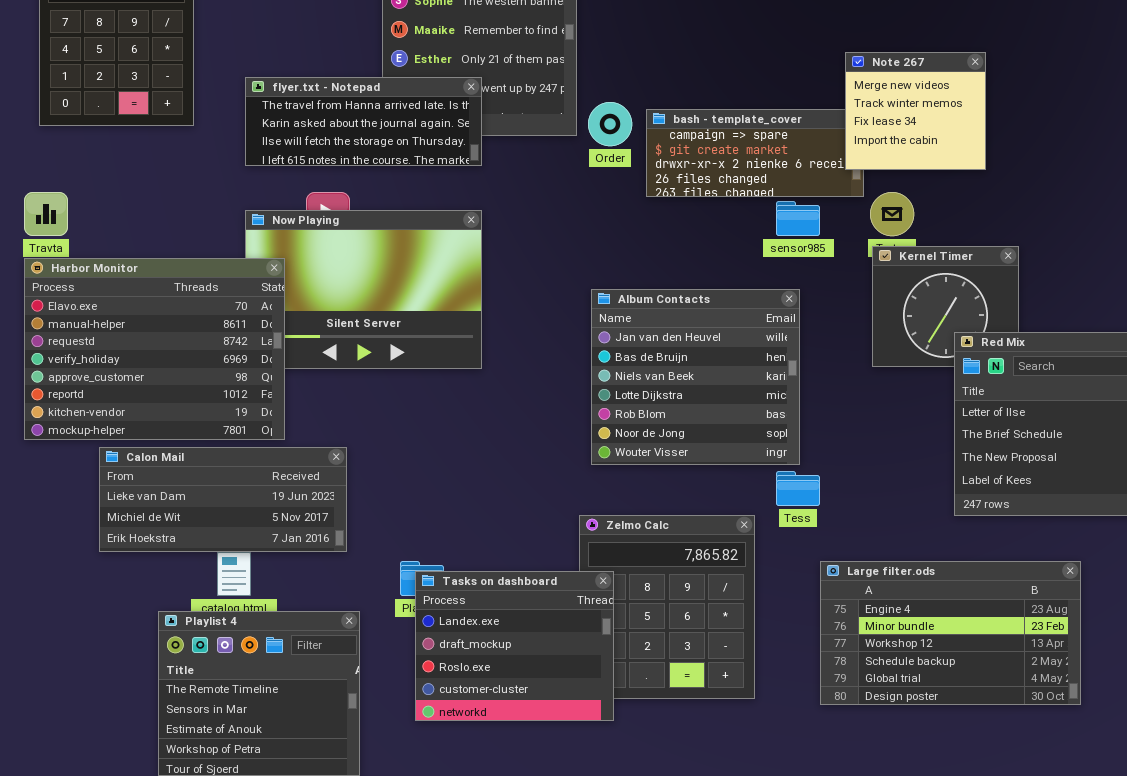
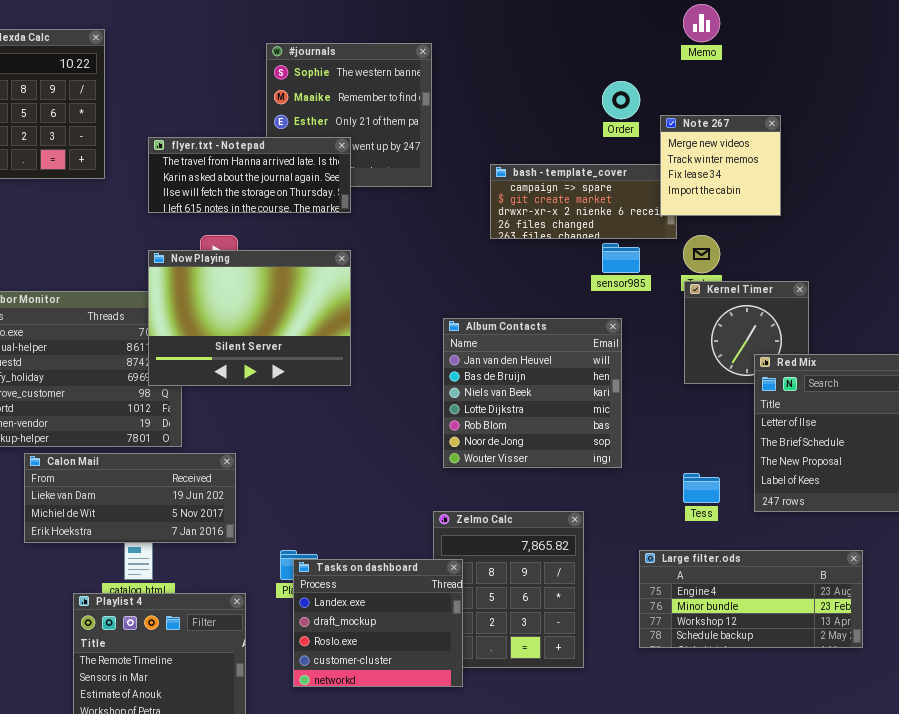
Order: [588,102,632,146] -> [602,81,640,119], moved
Now Playing: [245,210,482,369] -> [148,250,351,386], raised
Tess: [776,471,820,506] -> [683,473,720,503], moved
Large filter.ods: [820,561,1081,705] -> [639,550,863,648], resized

